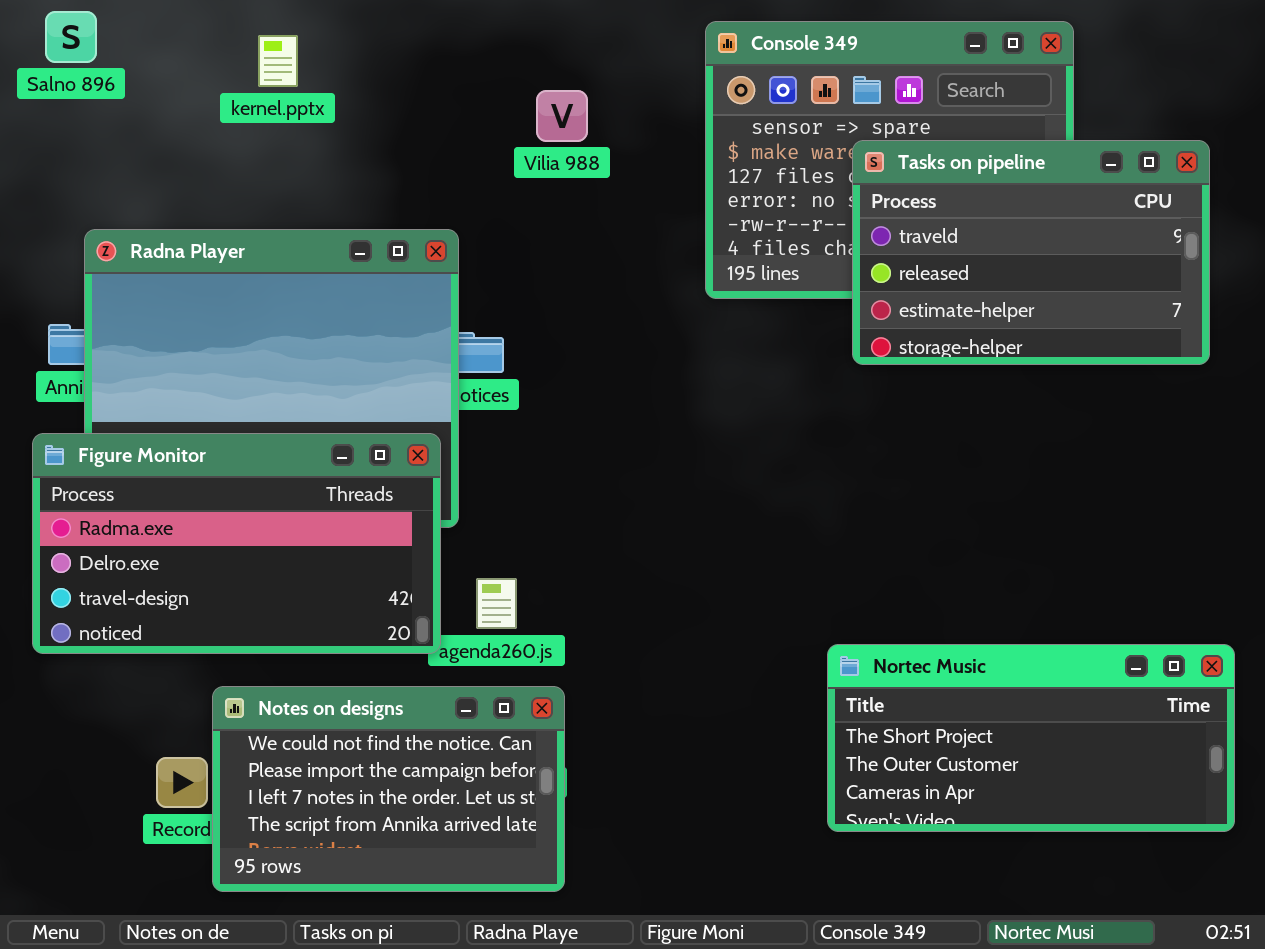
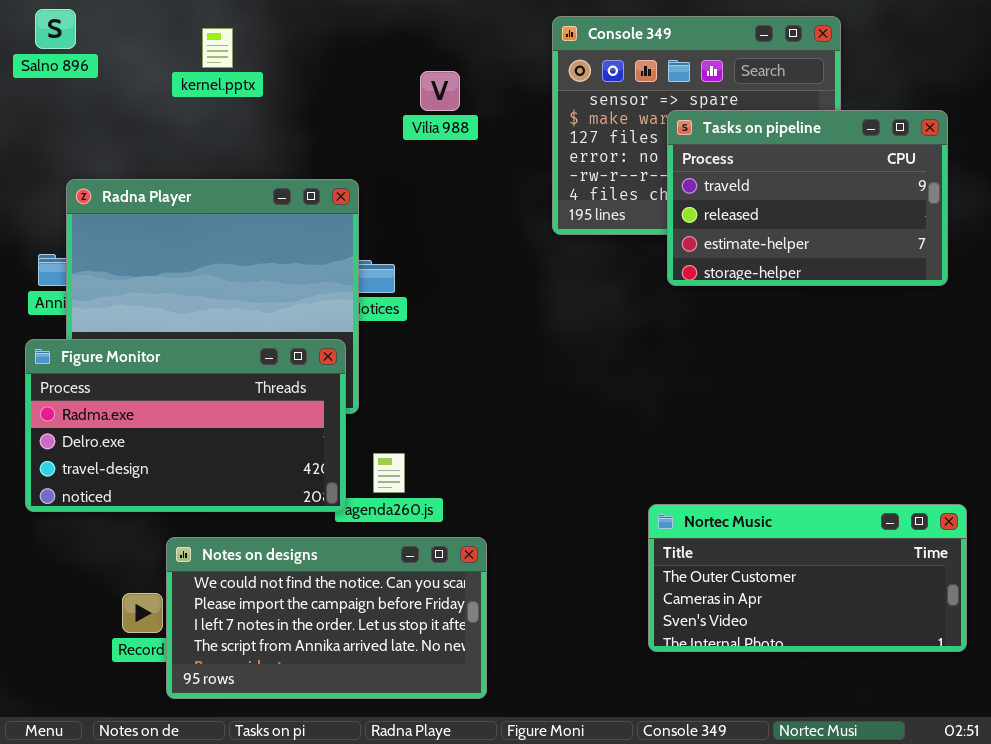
Nortec Music: [827,644,1235,832] -> [648,504,967,652], scrolled down 1 row
Notes on designs: [212,686,565,892] -> [166,537,487,699], resized

